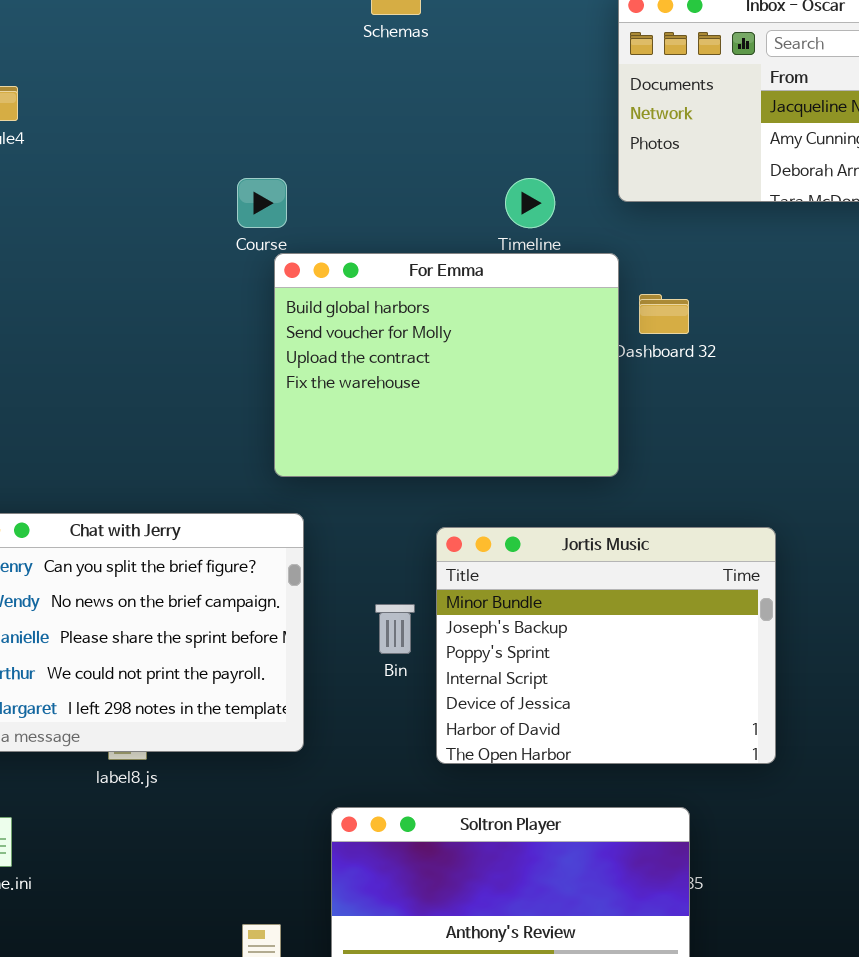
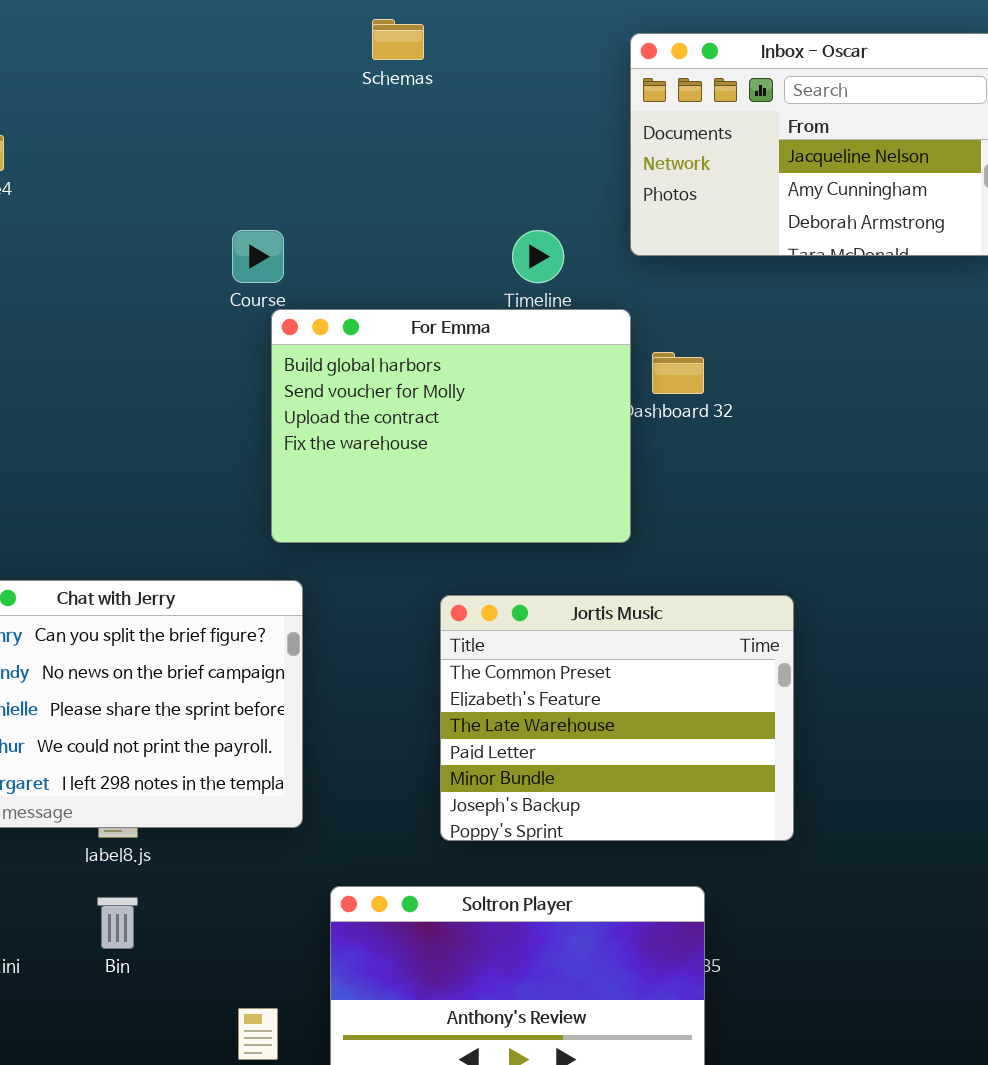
Jortis Music: [436,527,776,764] -> [440,595,794,841], scrolled up 4 rows
Bin: [375,604,415,654] -> [97,897,138,949], moved

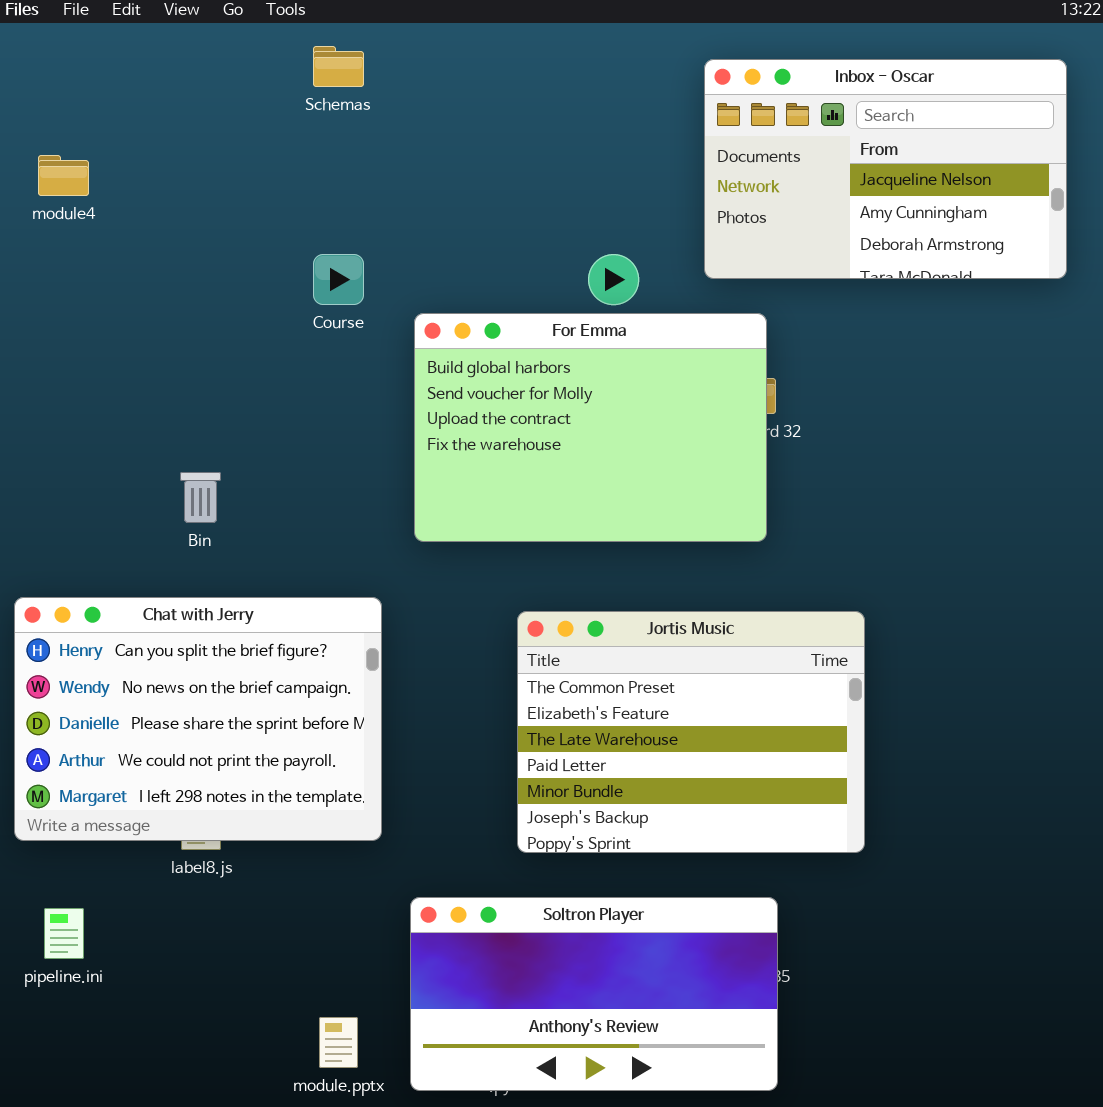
Schemas: [372,19,424,60] -> [313,46,364,87], moved
For Emma: [271,309,631,543] -> [414,313,767,542], moved
Bin: [97,897,138,949] -> [180,472,221,523], moved

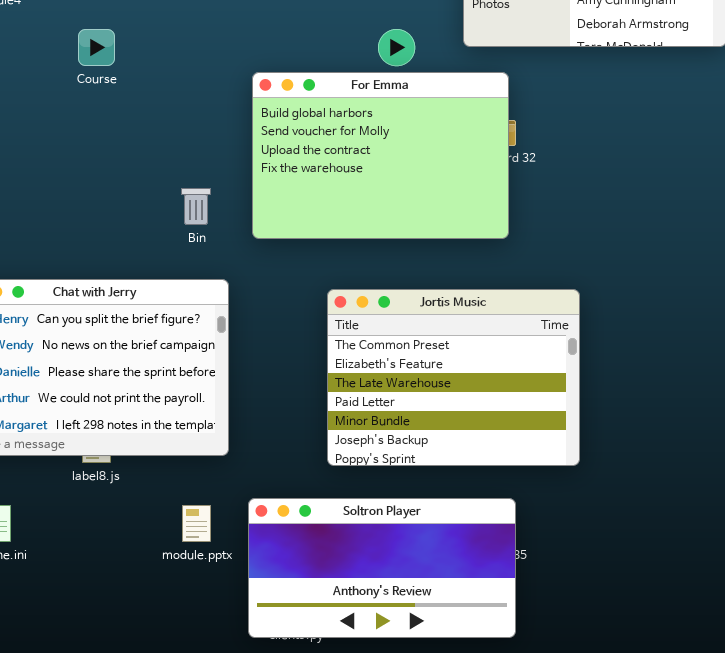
Course: [313,254,364,305] -> [78,29,115,66], moved
Bin: [180,472,221,523] -> [181,188,211,225], moved
module.pptx: [319,1017,358,1068] -> [182,505,211,542], moved

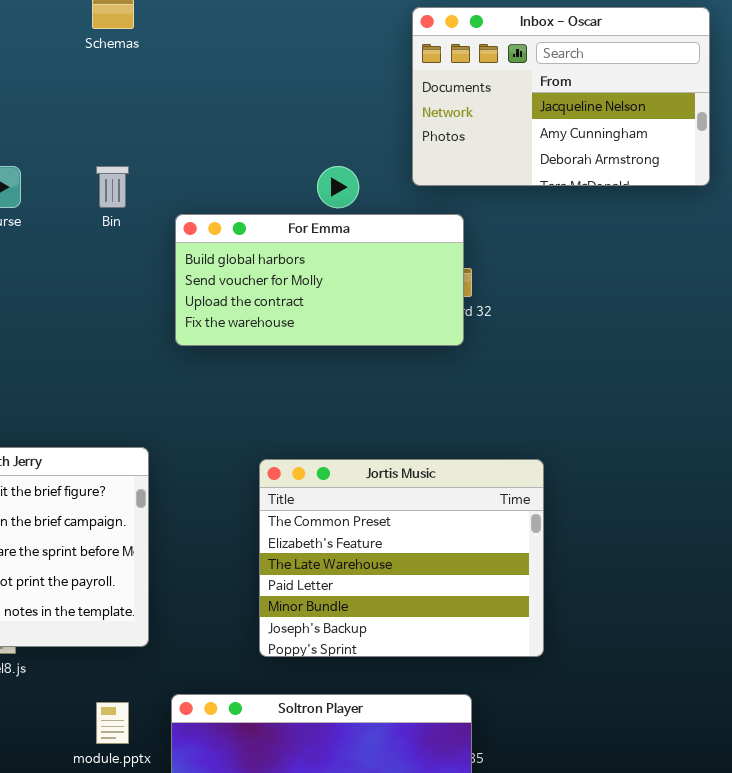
For Emma: [252,72,509,239] -> [175,214,464,346], resized
Bin: [181,188,211,225] -> [96,166,129,208], moved

